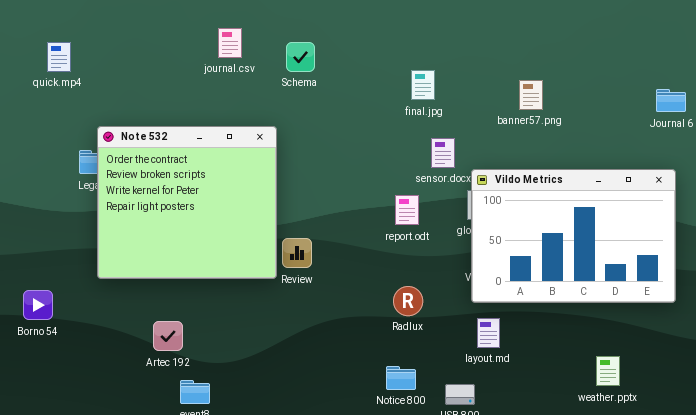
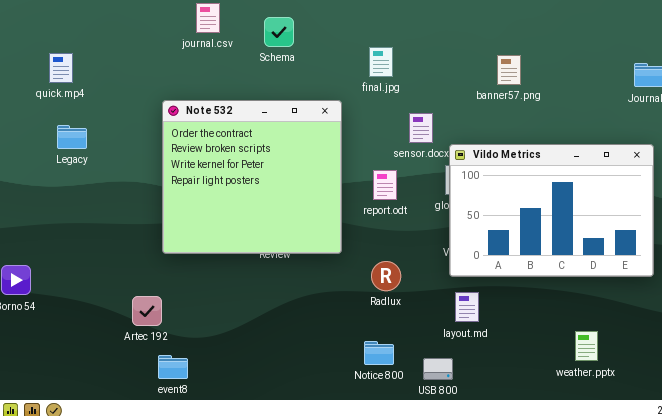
quick.mp4: [47,42,71,72] -> [49,53,73,83], moved
final.jpg: [411,70,435,100] -> [369,47,393,77], moved
Note 532: [97,126,277,279] -> [162,100,342,254], moved

